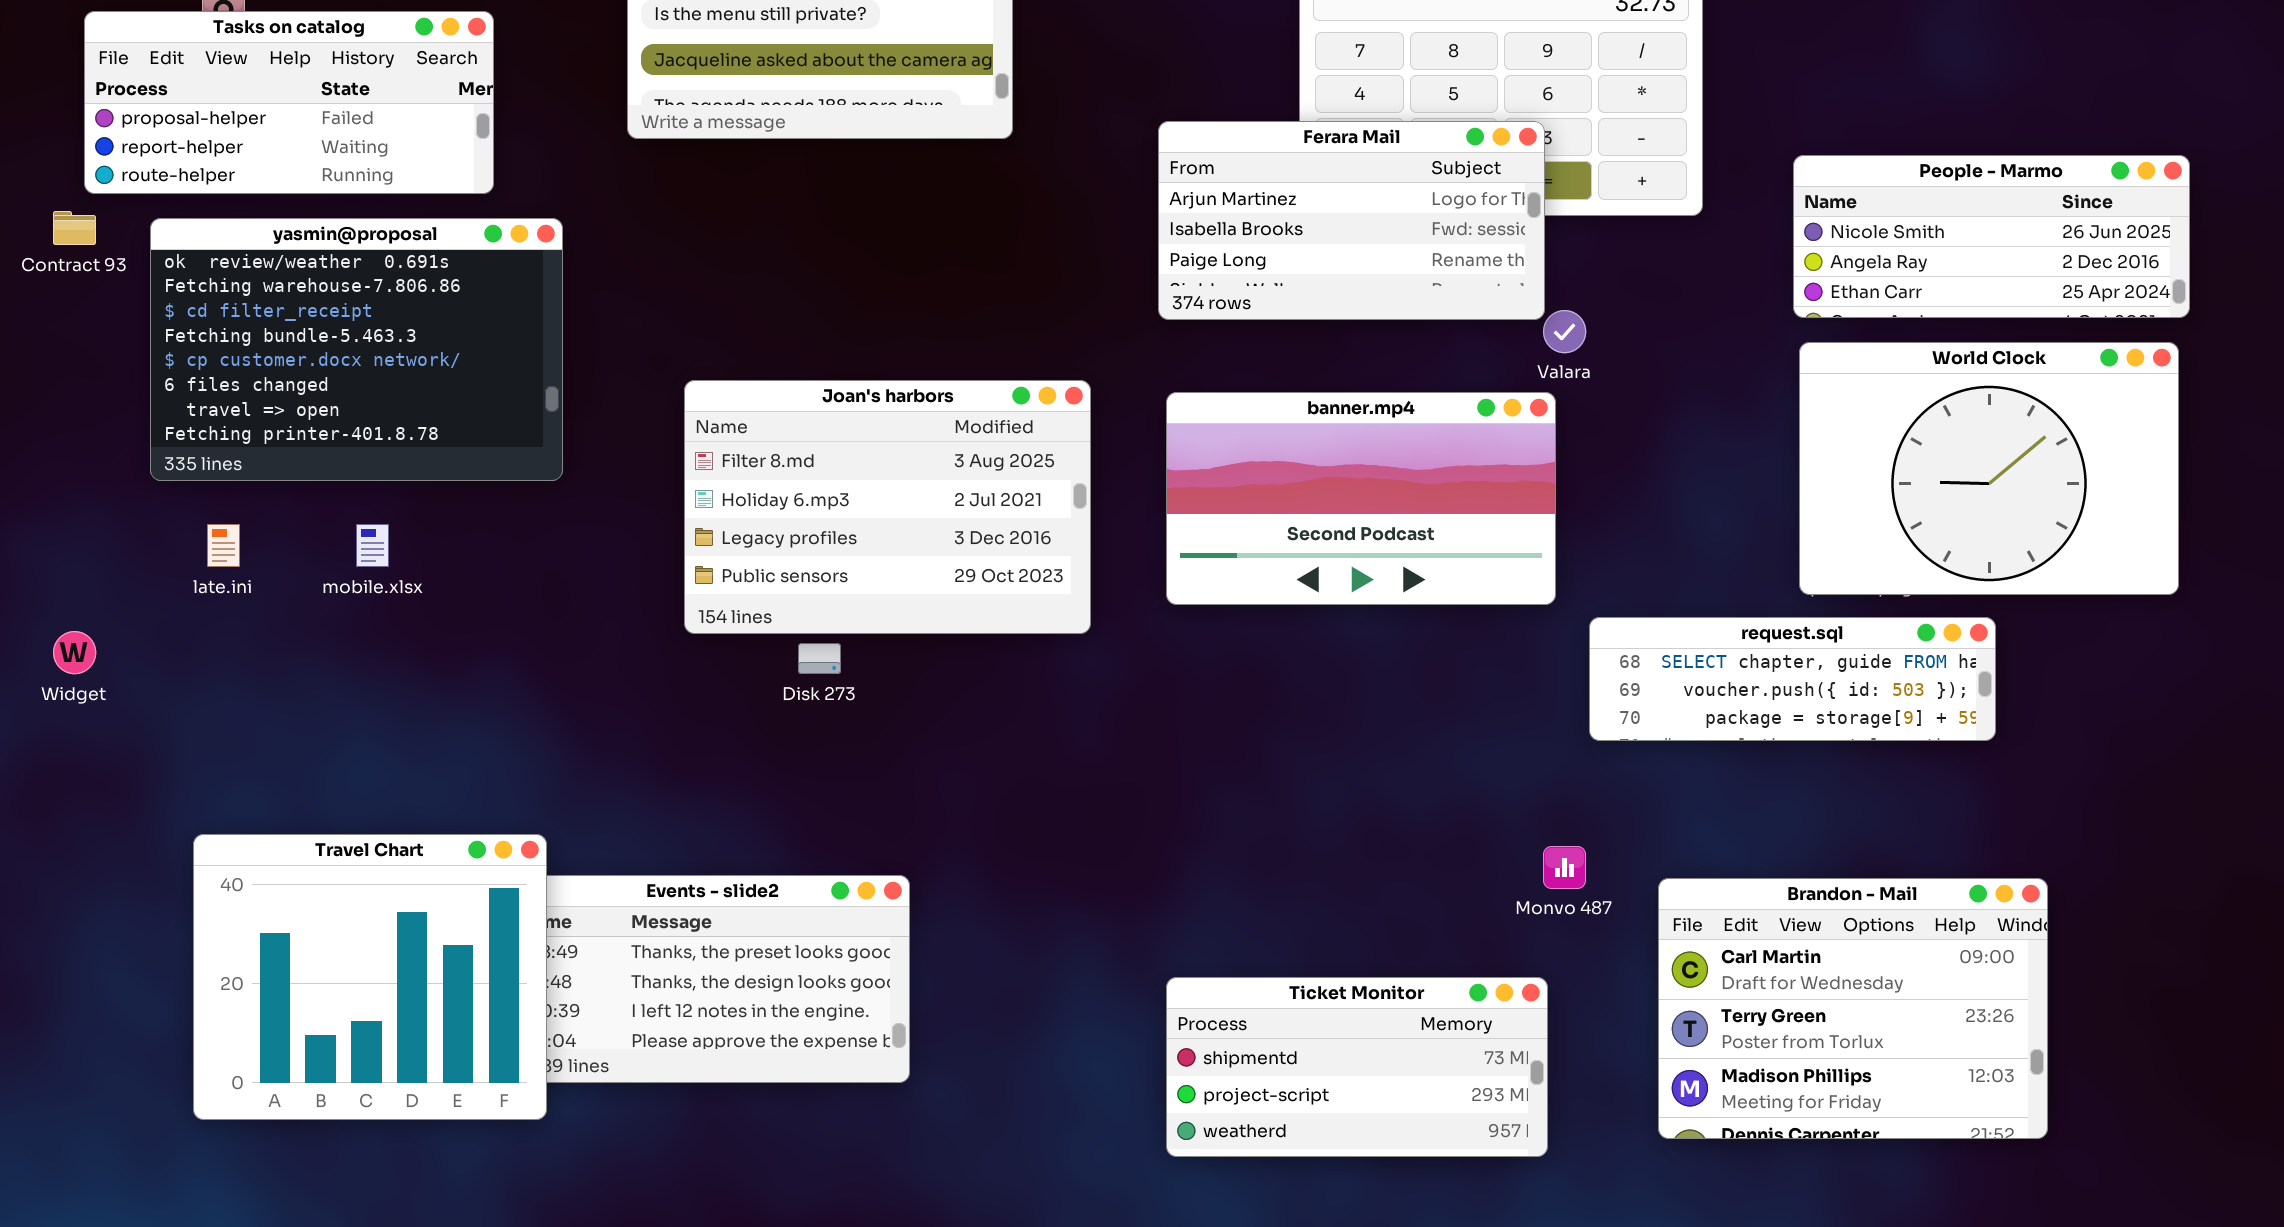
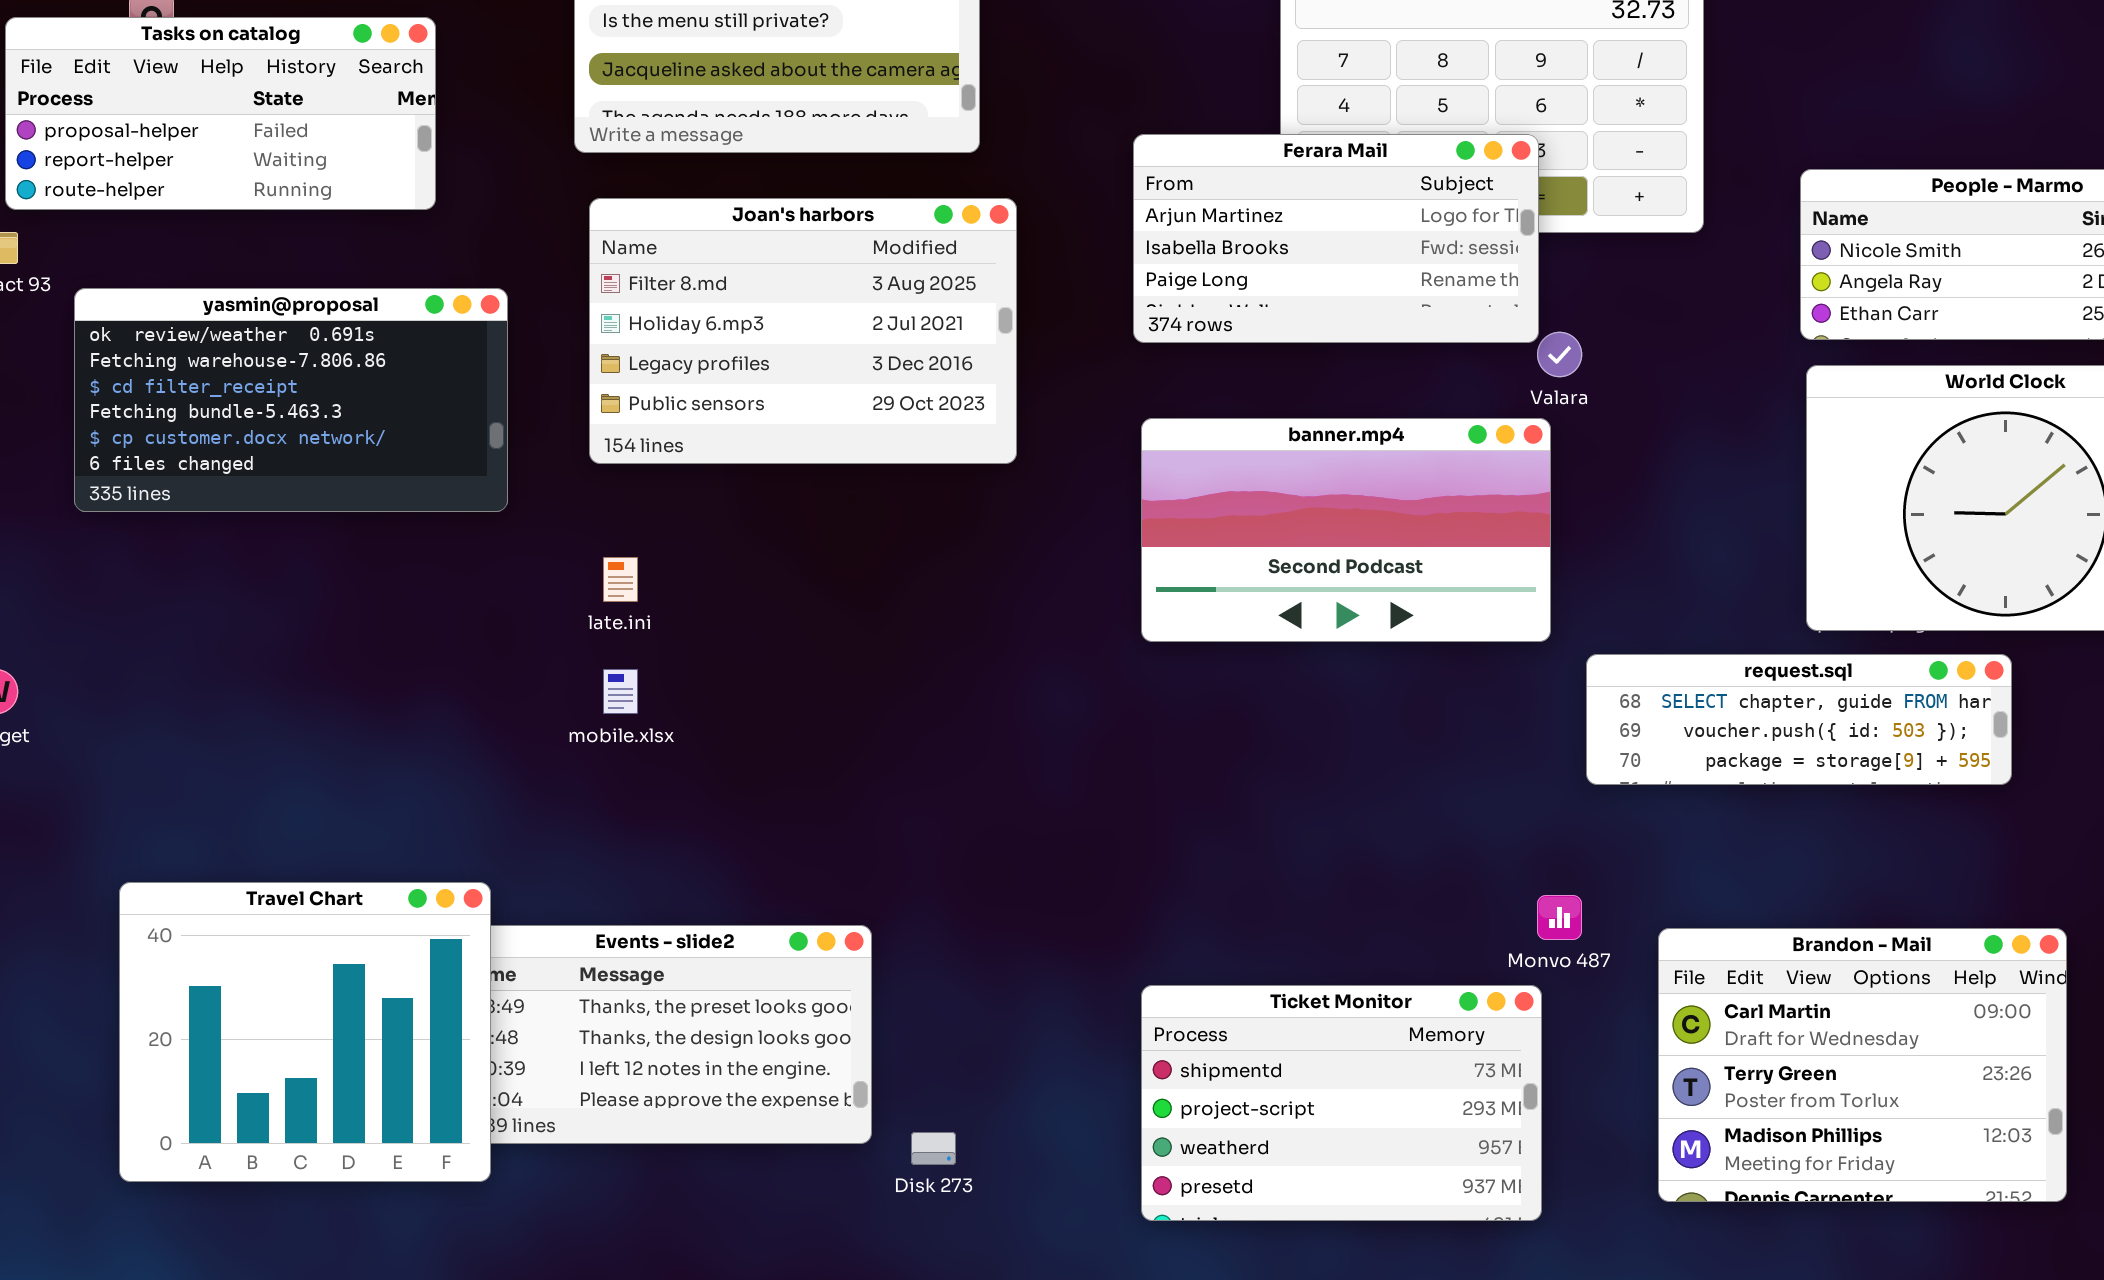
yasmin@proposal: [150,218,563,481] -> [74,288,508,512], resized
Joan's harbors: [684,380,1091,634] -> [589,198,1017,464], moved
late.ini: [207,524,240,567] -> [603,557,638,602], moved
mobile.xlsx: [356,524,389,567] -> [603,669,638,714], moved
Disk 273: [798,643,841,674] -> [911,1132,956,1165], moved
Ticket Monitor: [1166,977,1548,1157] -> [1141,985,1542,1221], resized

